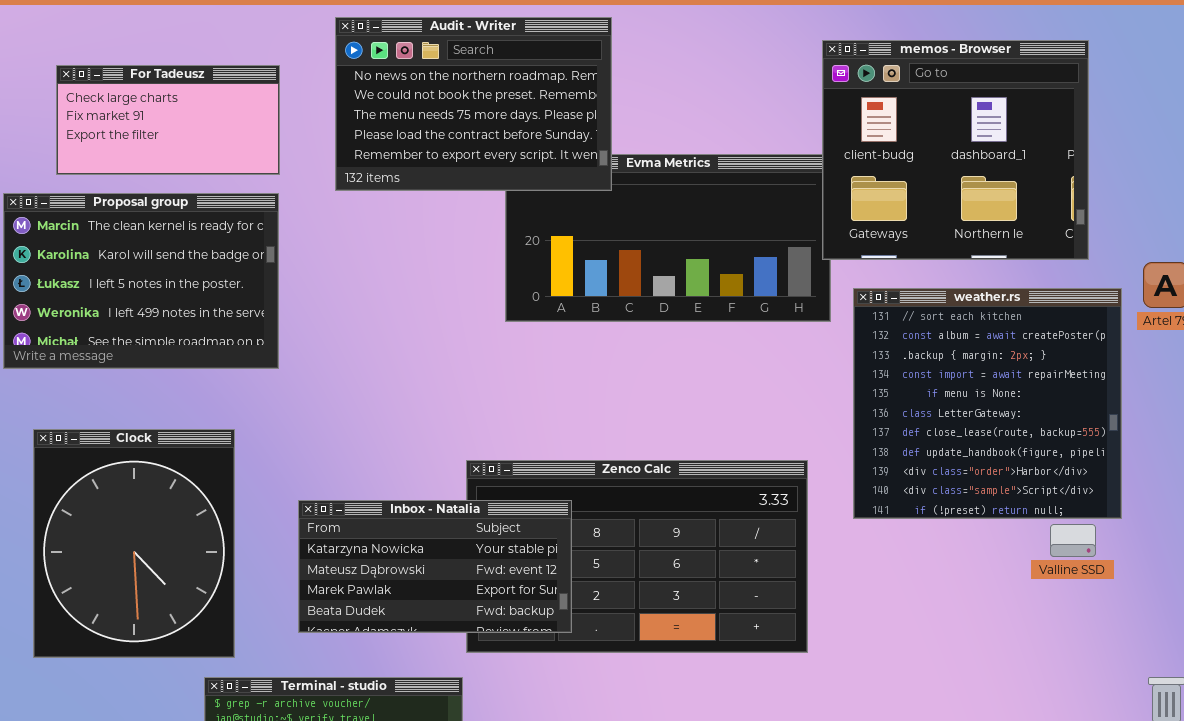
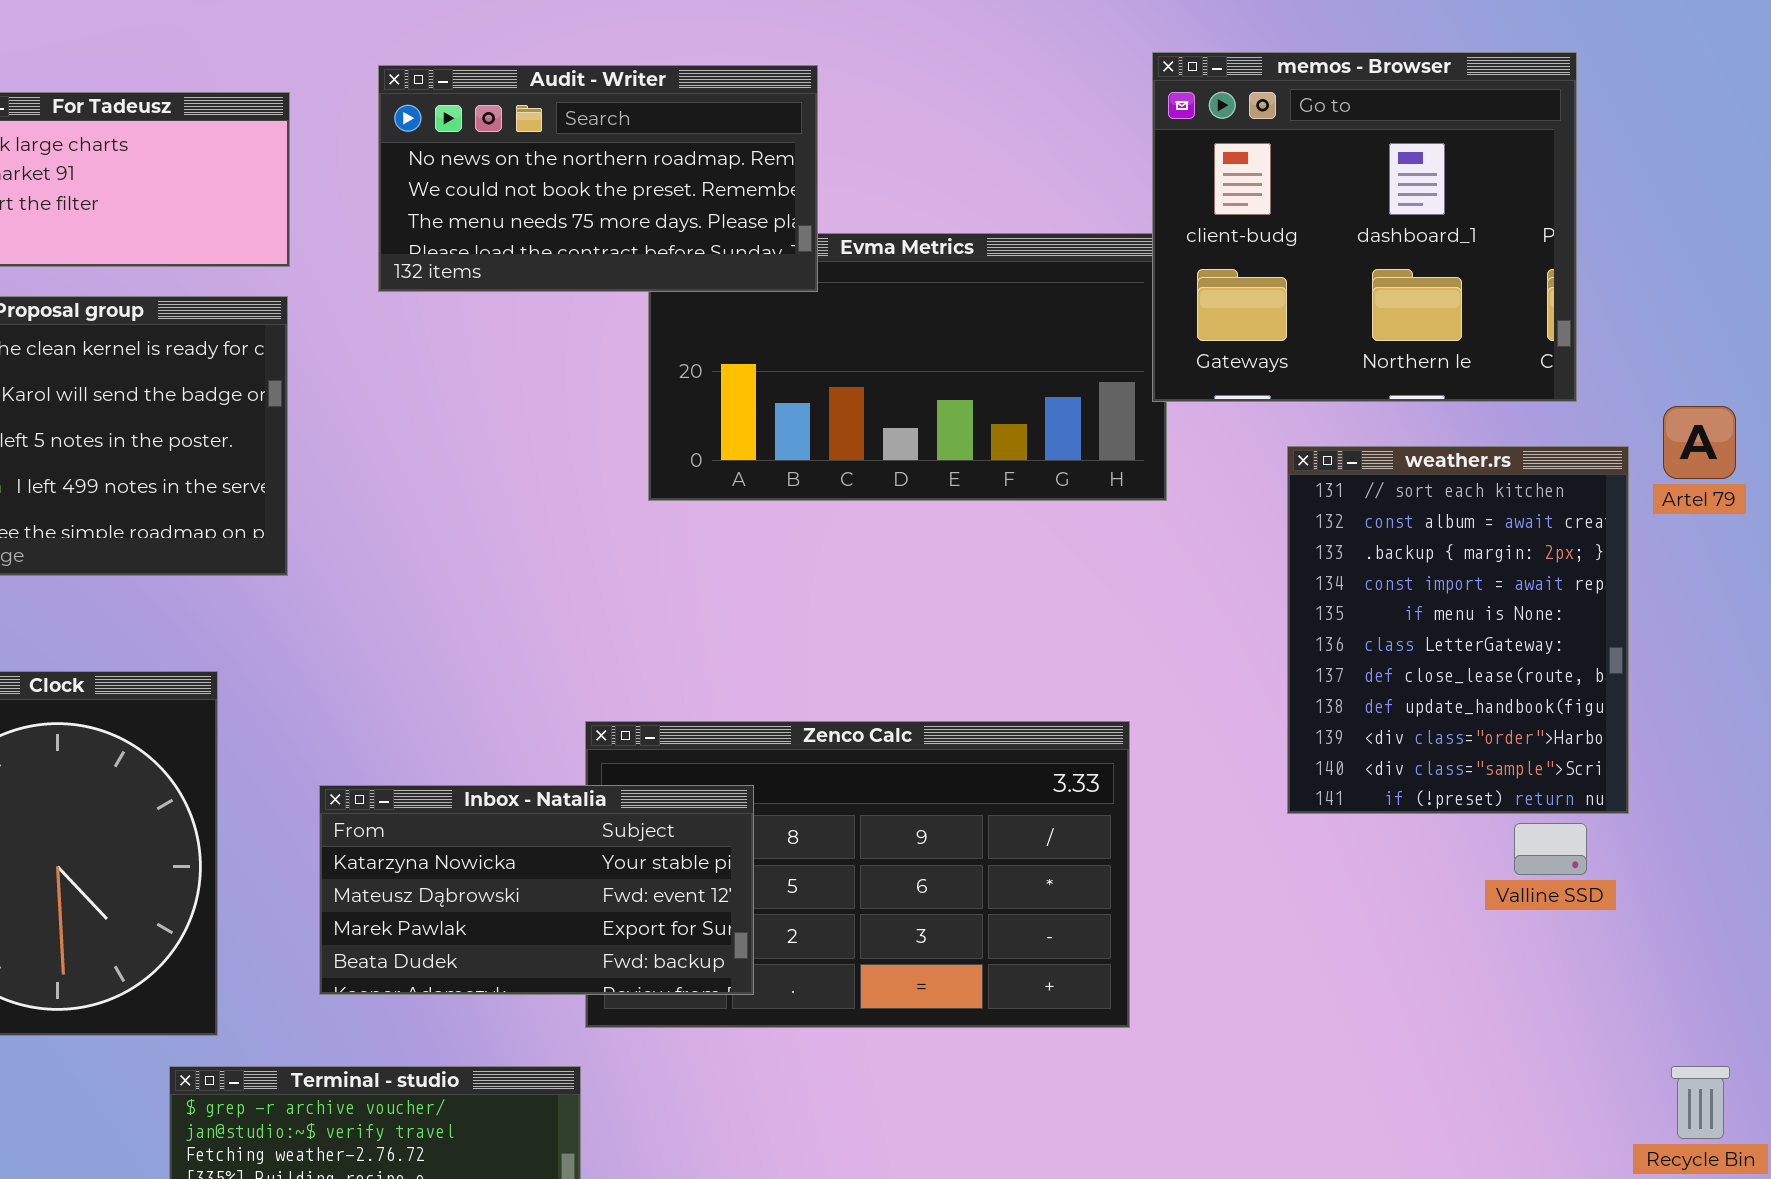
Audit - Writer: [335,17,612,191] -> [378,65,818,292], resized
weather.rs: [853,288,1122,519] -> [1287,446,1629,814], resized

